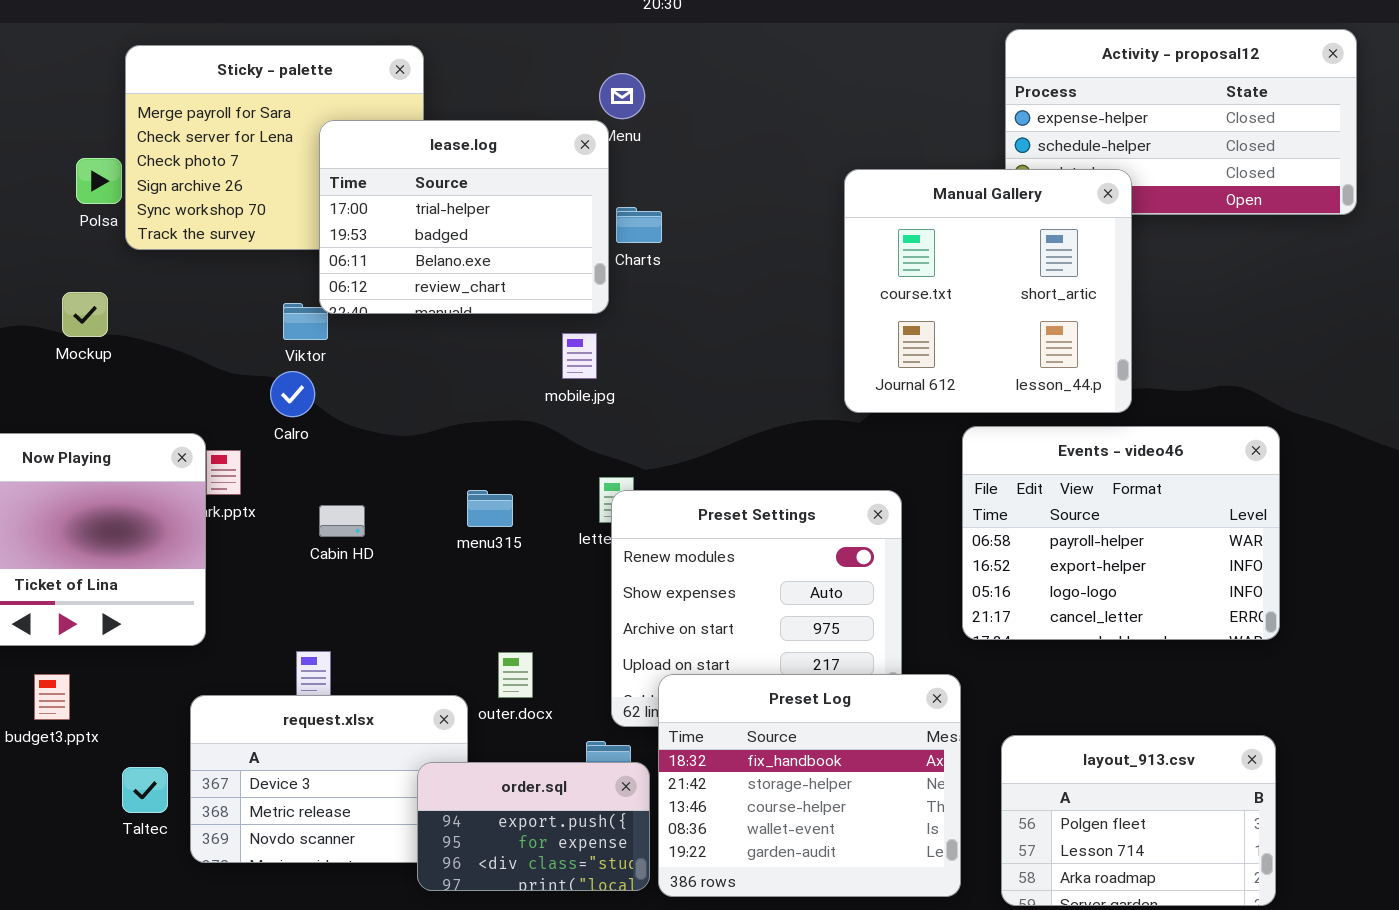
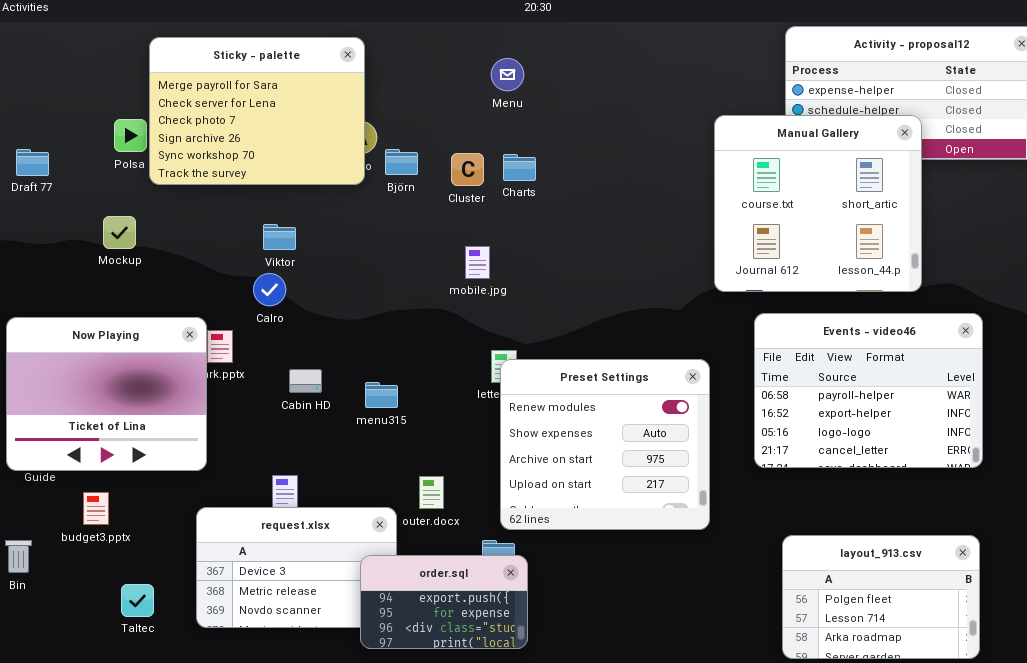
lease.log: [319,120,609,314] -> none, closed
Manual Gallery: [844,169,1132,413] -> [714,115,922,292], moved
menu315: [467,490,513,527] -> [365,382,398,408], moved
Preset Log: [658,674,961,897] -> none, closed
Taltec: [122,767,168,813] -> [121,584,154,617], moved

